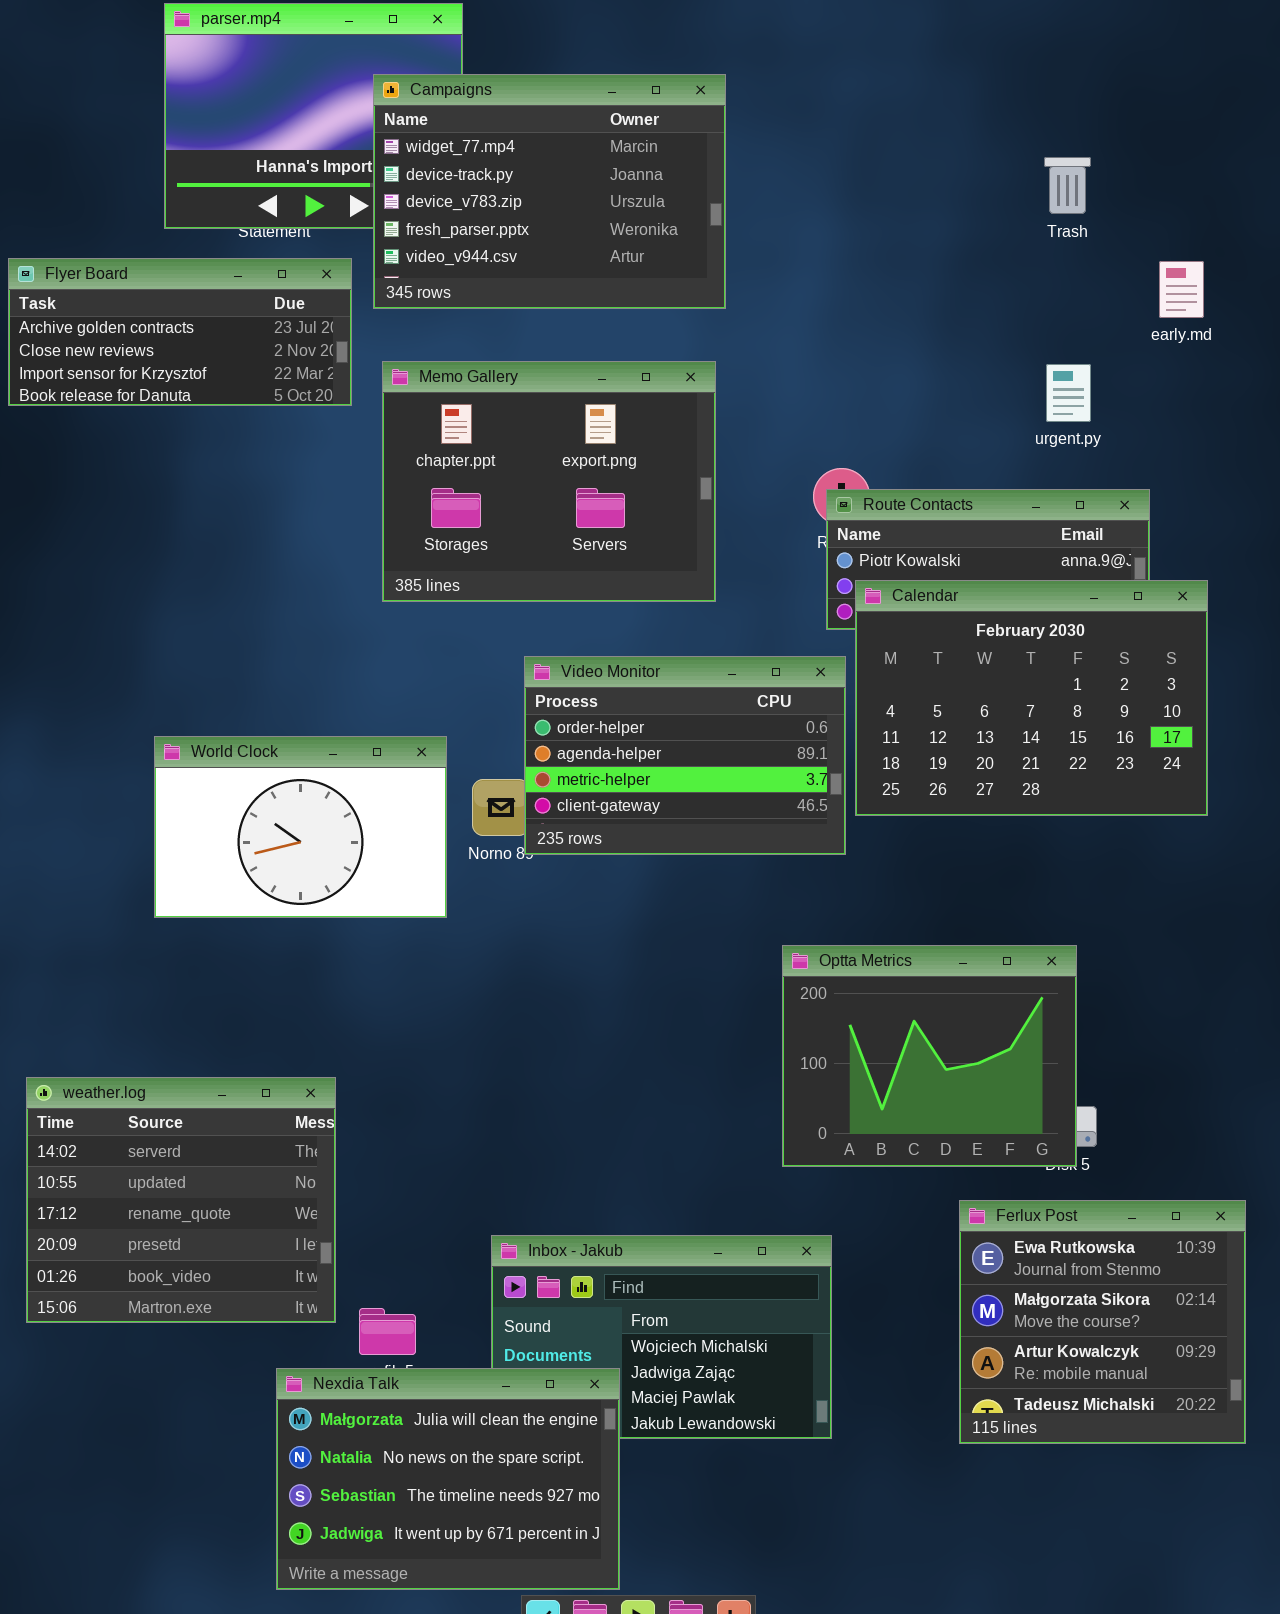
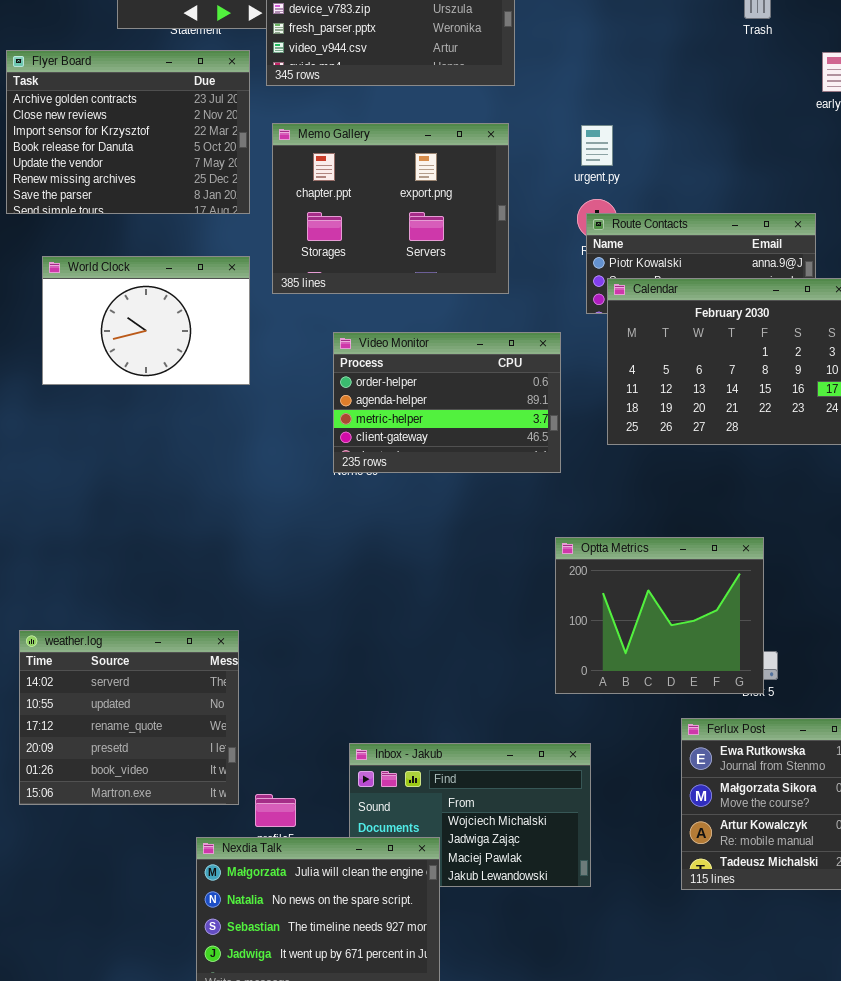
Flyer Board: [8,258,352,406] -> [6,50,250,214], resized
urgent.py: [1046,364,1091,422] -> [581,125,613,166], moved
Video Monitor: [524,656,846,855] -> [333,332,561,473], moved
World Clock: [154,736,447,918] -> [42,256,250,385], moved

